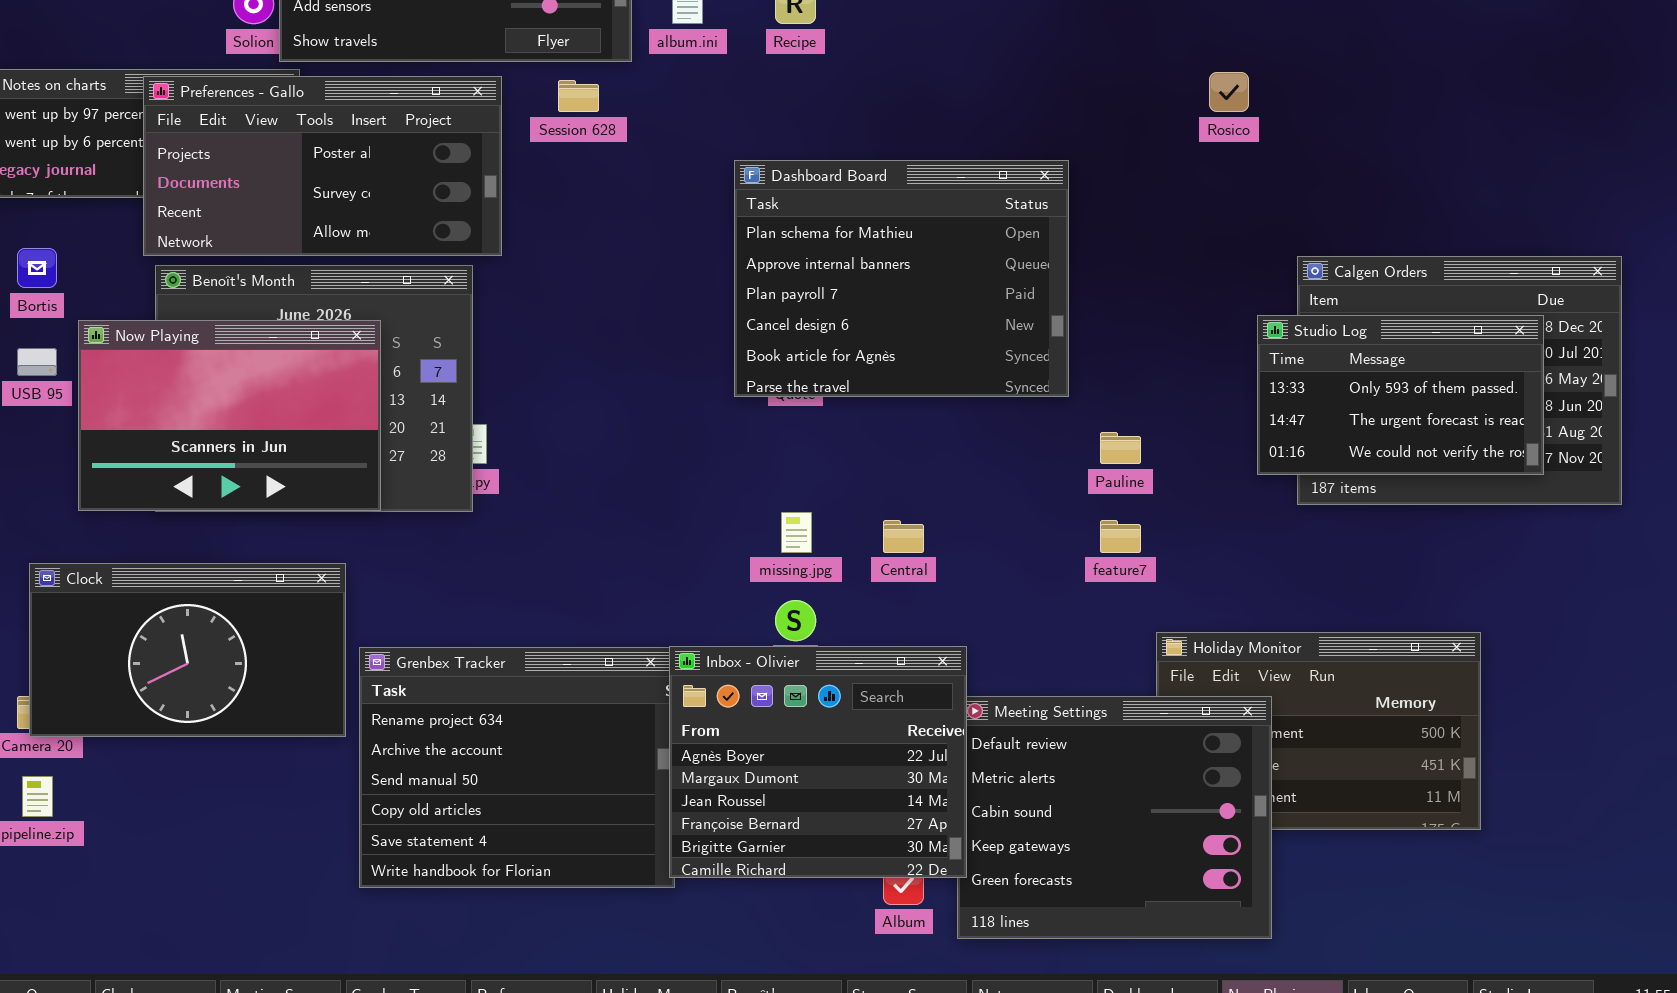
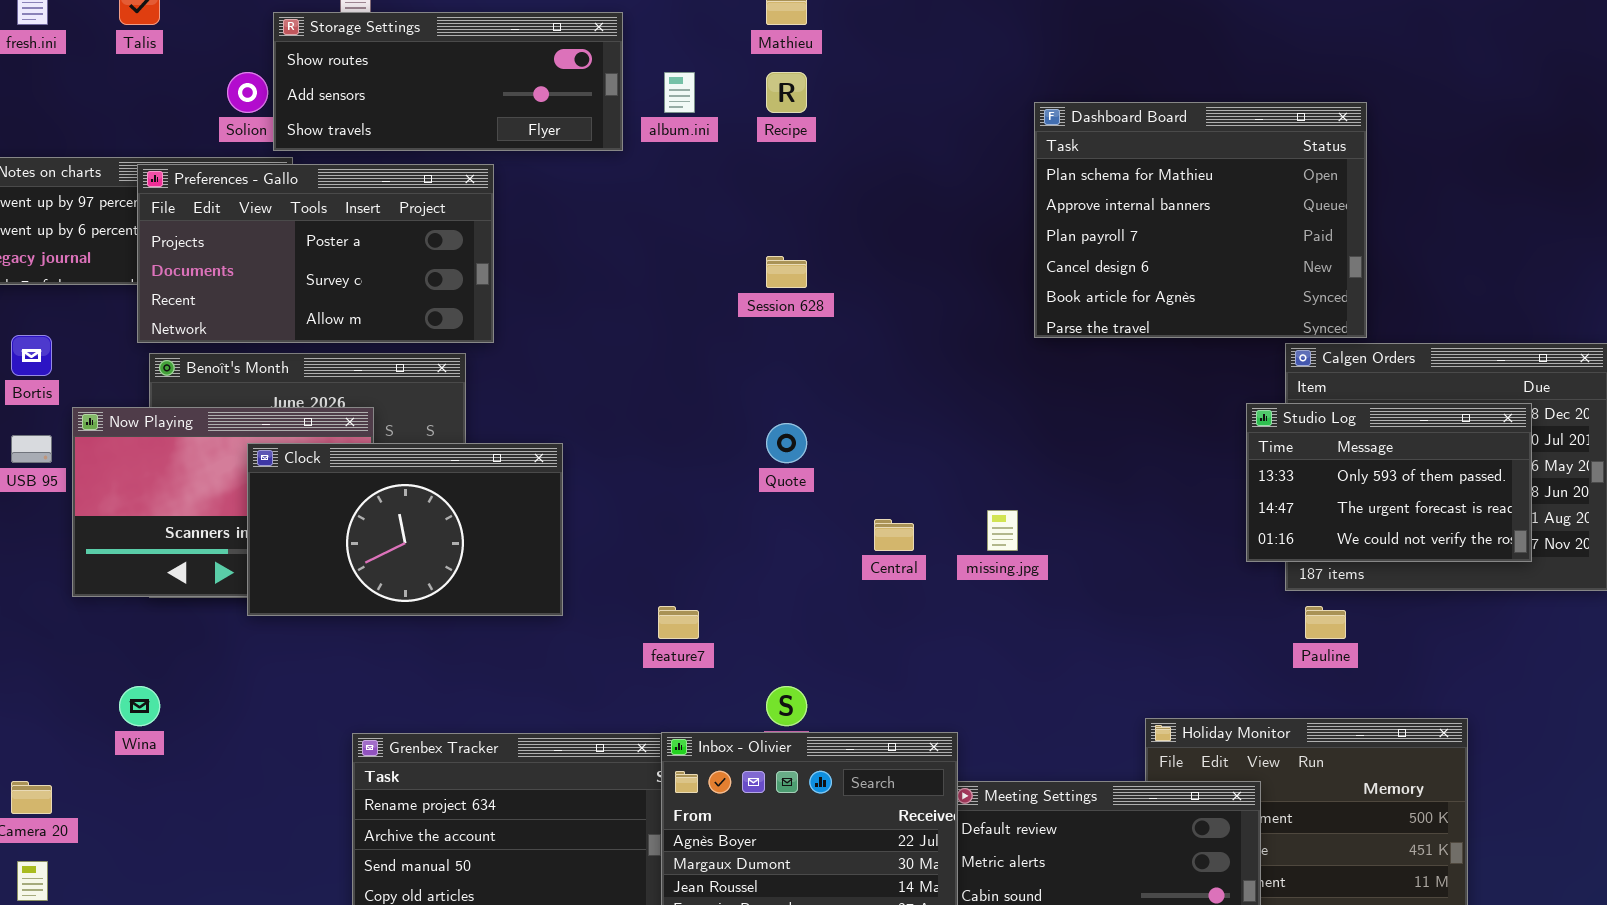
Session 628: [558,80,599,112] -> [766,256,807,288], moved
Dashboard Board: [734,160,1069,397] -> [1034,102,1367,338], moved
Pauline: [1100,432,1141,464] -> [1305,606,1346,639], moved
missing.jpg: [781,512,812,553] -> [987,510,1018,551], moved
Central: [883,520,924,553] -> [874,519,914,551], moved
feature7: [1100,520,1141,553] -> [658,606,699,639], moved
Clock: [29,563,346,737] -> [247,443,563,616], moved

